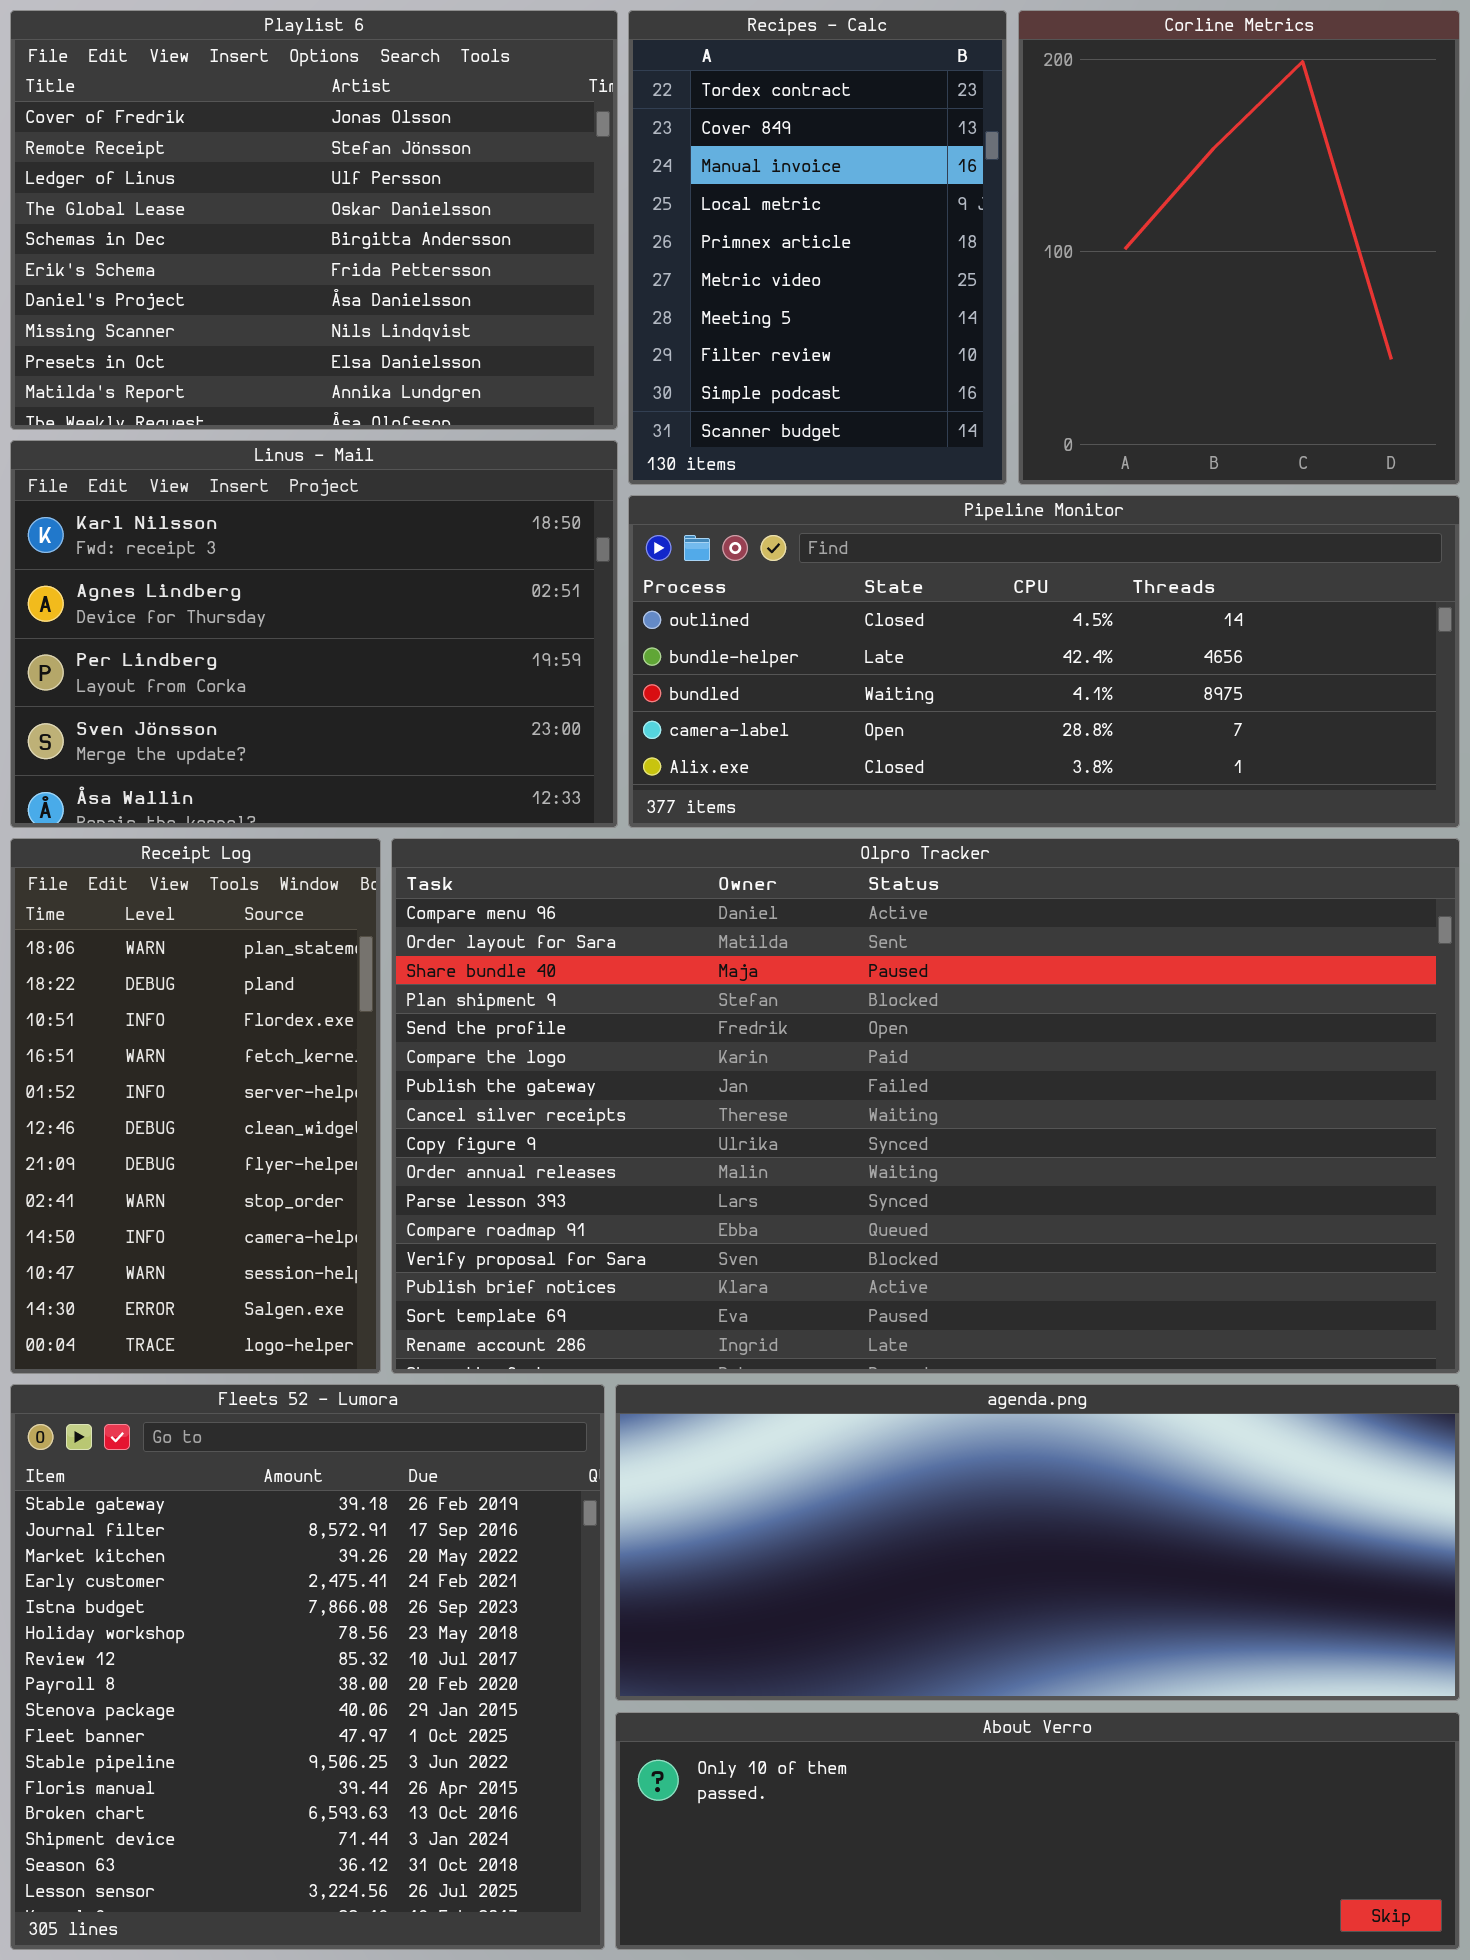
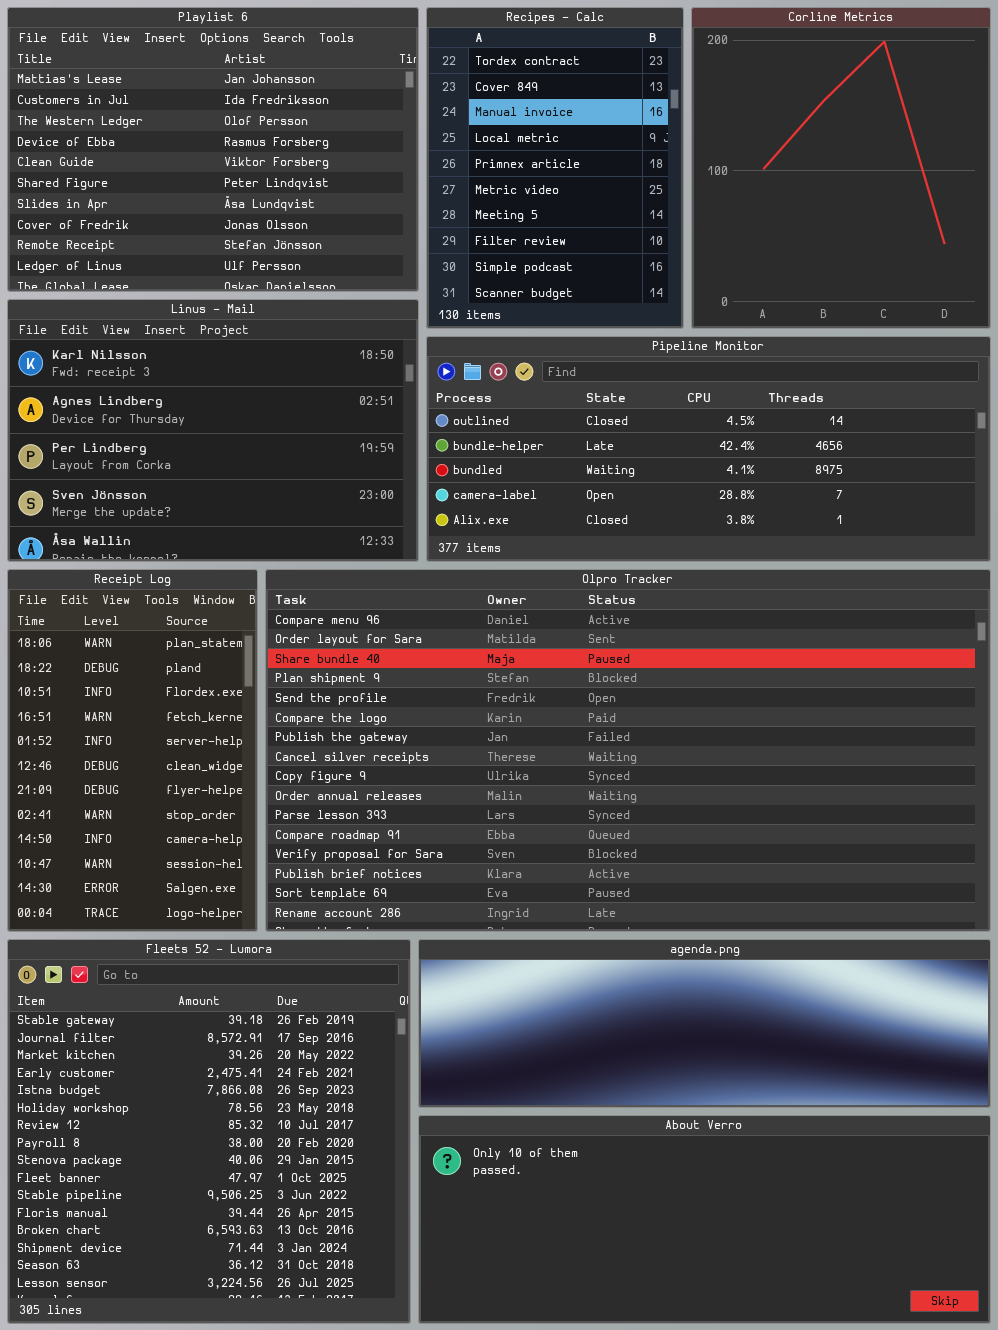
Playlist 6: [10,10,618,430] -> [7,7,419,292], scrolled up 7 rows
agenda.png: [615,1384,1460,1701] -> [418,939,991,1108], resized
About Verro: [615,1712,1460,1950] -> [418,1115,991,1324], resized

